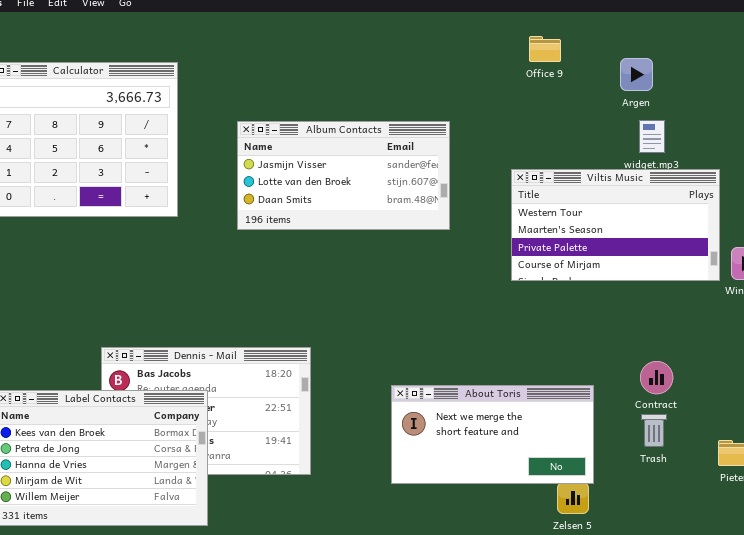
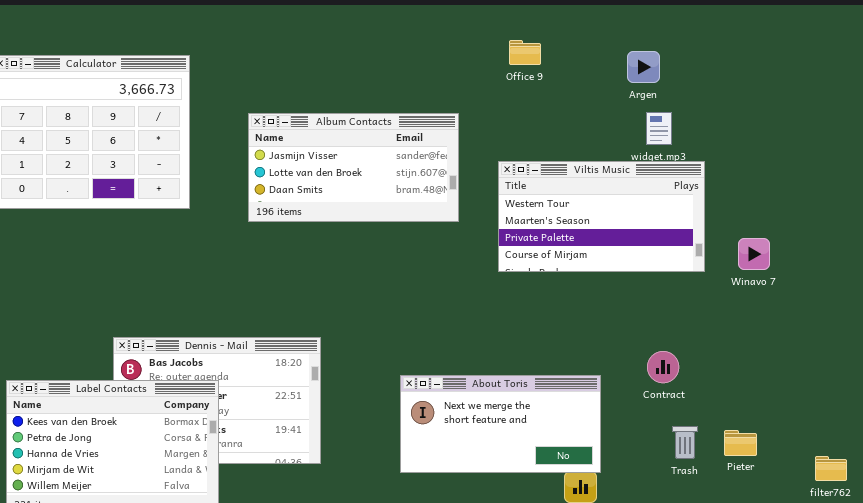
Office 9: [529,36,561,62] -> [509,40,541,65], moved
Viltis Music: [511,169,720,281] -> [498,161,705,272], moved
Trash: [641,414,667,447] -> [672,426,698,459], moved

